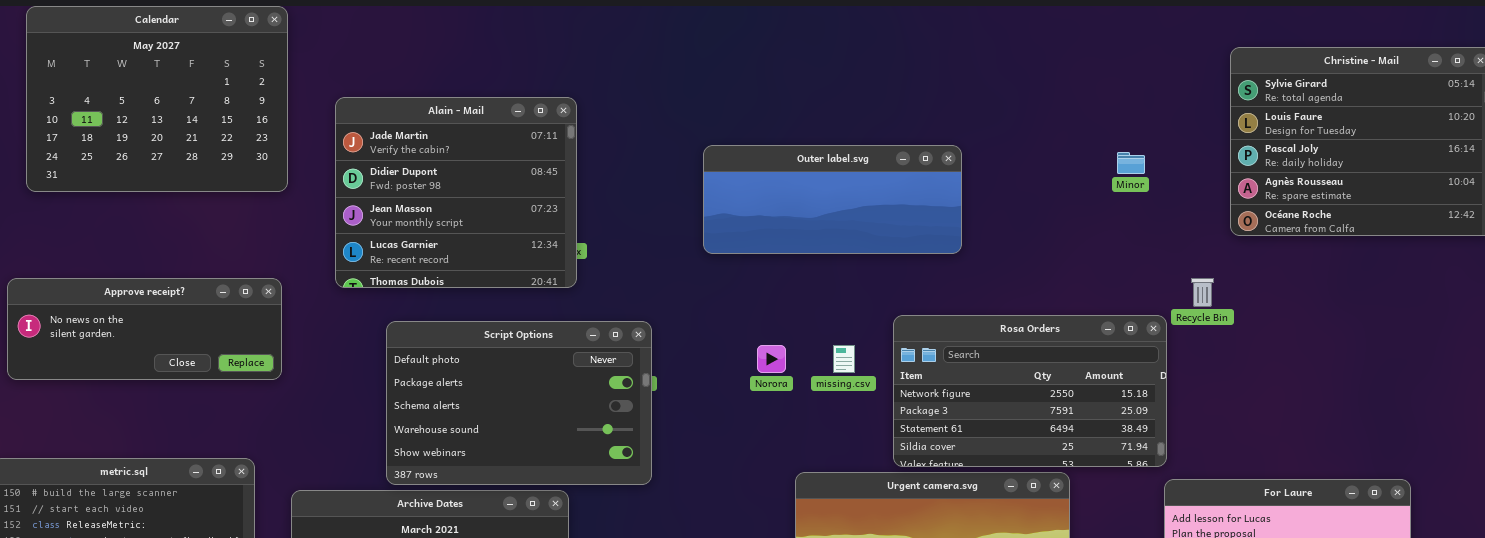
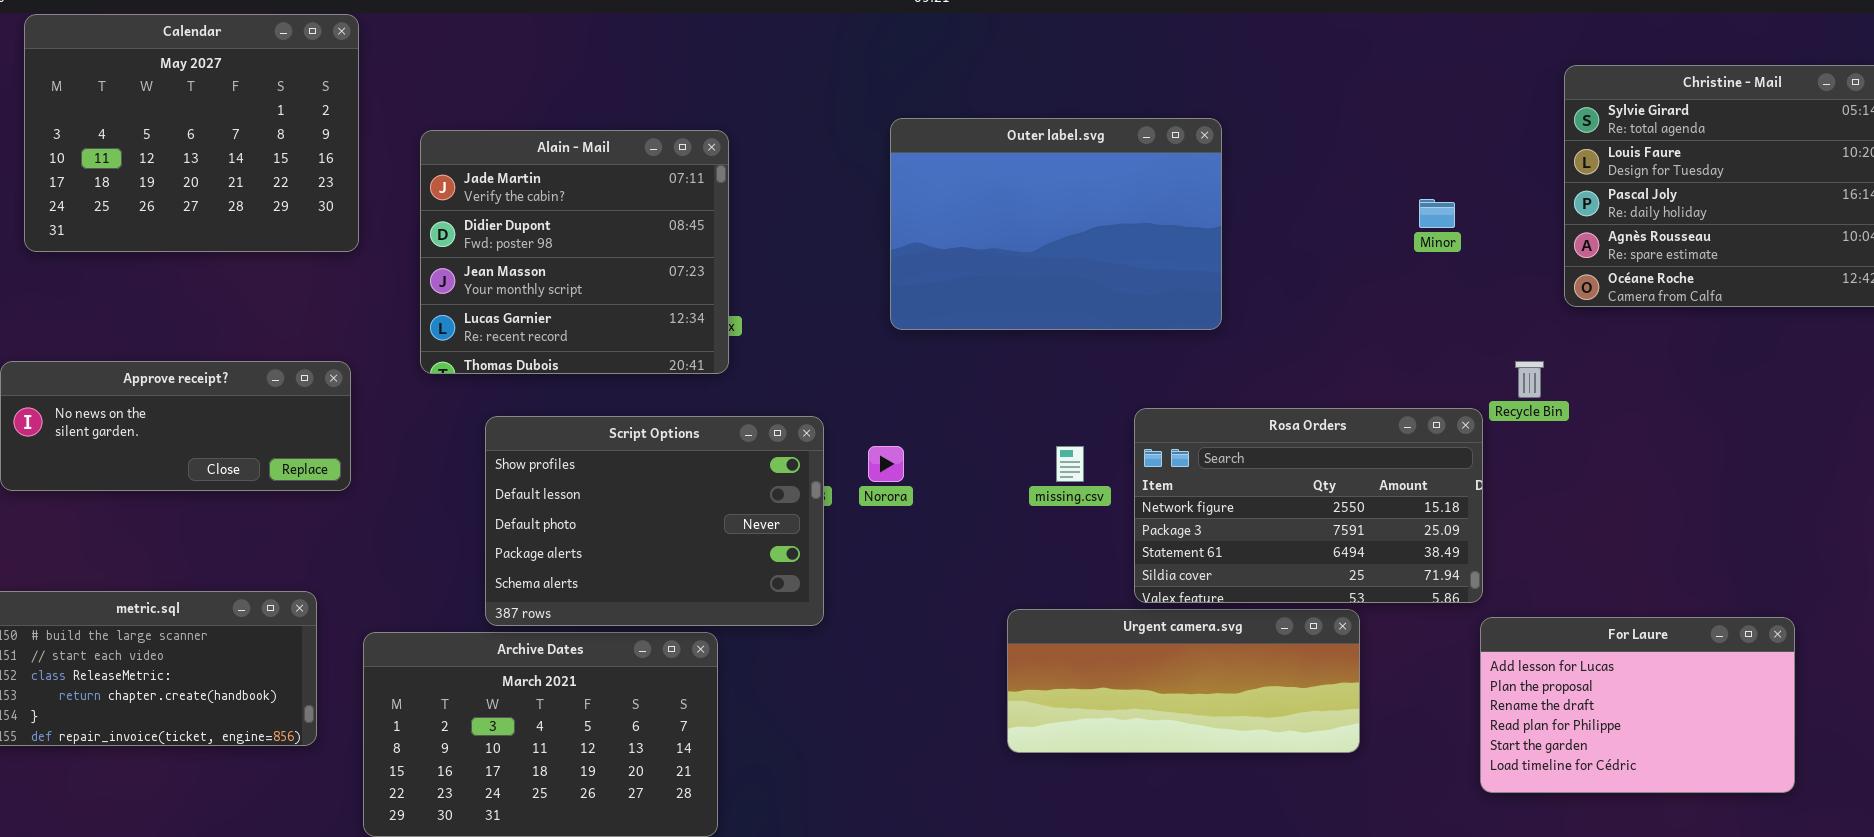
Outer label.svg: [703,145,962,254] -> [890,118,1222,330], resized
Script Options: [386,321,652,485] -> [485,416,824,626], scrolled up 2 rows
Norora: [757,345,786,373] -> [868,446,904,482], moved

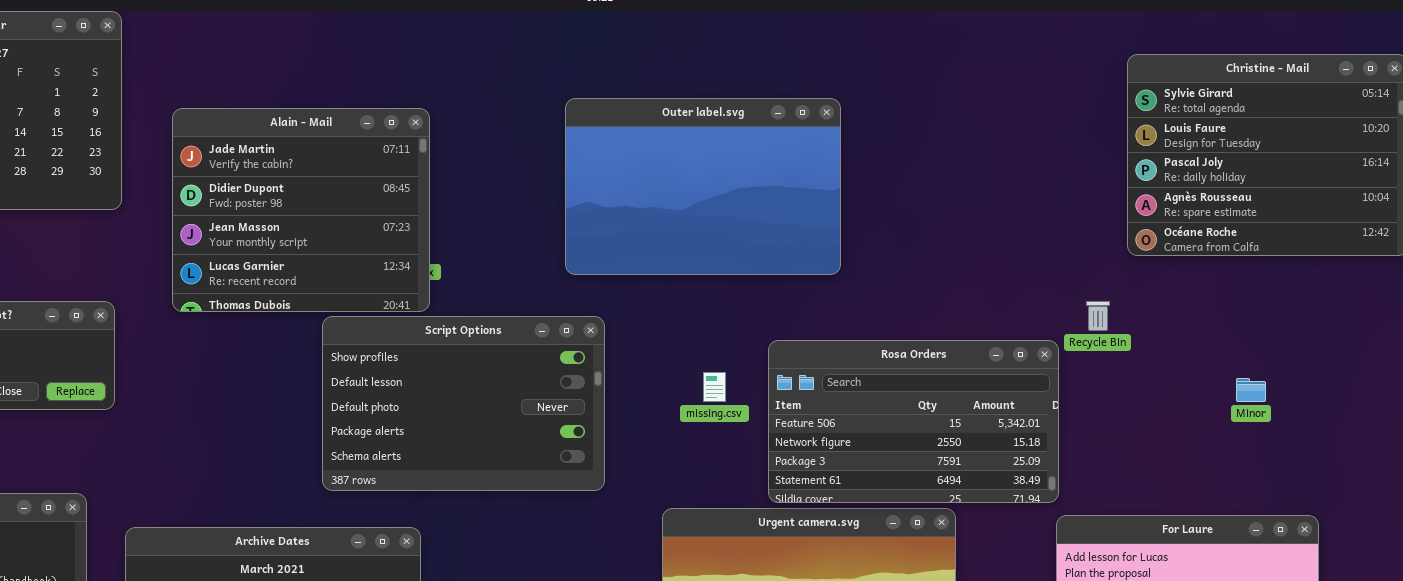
Minor: [1419,199,1455,228] -> [1236,378,1266,402], moved
Rosa Orders: [1134,408,1483,603] -> [768,340,1059,503], scrolled up 1 row
Script Options: [485,416,824,626] -> [322,316,605,491], moved

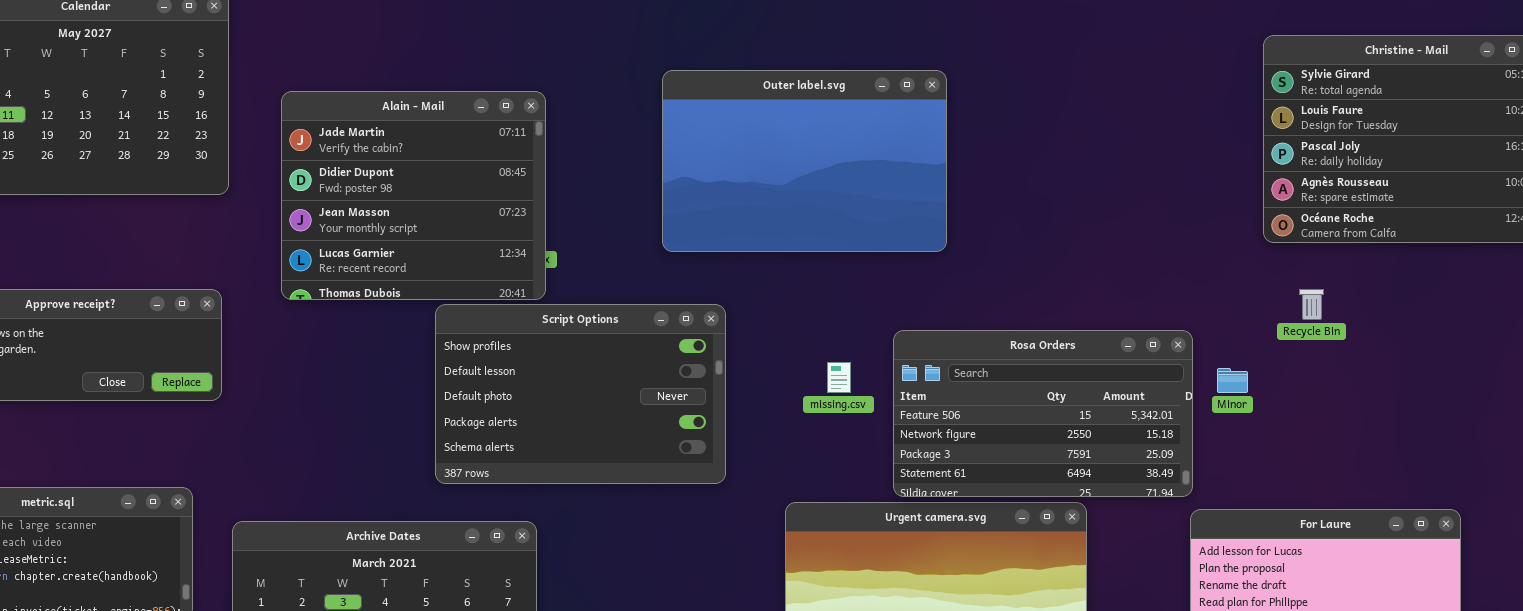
Outer label.svg: [565,98,841,275] -> [662,70,947,252], moved
Recycle Bin: [1086,301,1110,331] -> [1299,289,1324,320], moved
Minor: [1236,378,1266,402] -> [1217,368,1248,393], moved

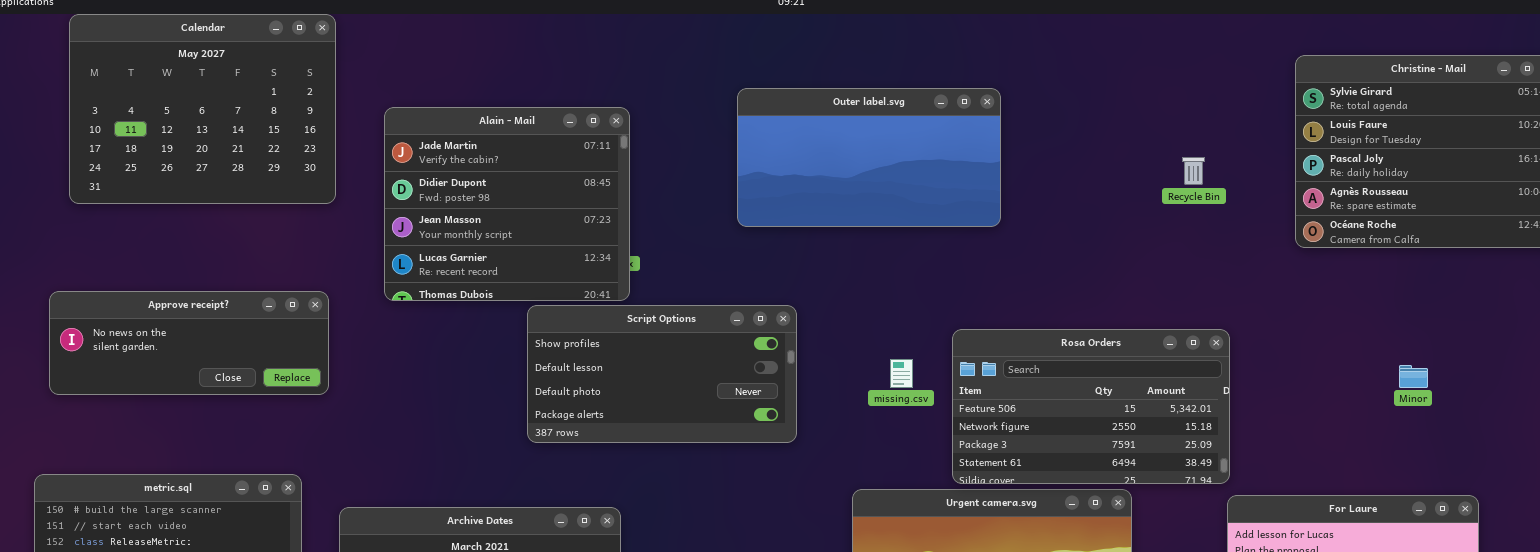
Outer label.svg: [662,70,947,252] -> [737,88,1001,227], resized
Recycle Bin: [1299,289,1324,320] -> [1182,157,1205,185], moved
Script Options: [435,304,726,484] -> [527,305,797,443], resized
Minor: [1217,368,1248,393] -> [1399,365,1428,388], moved

